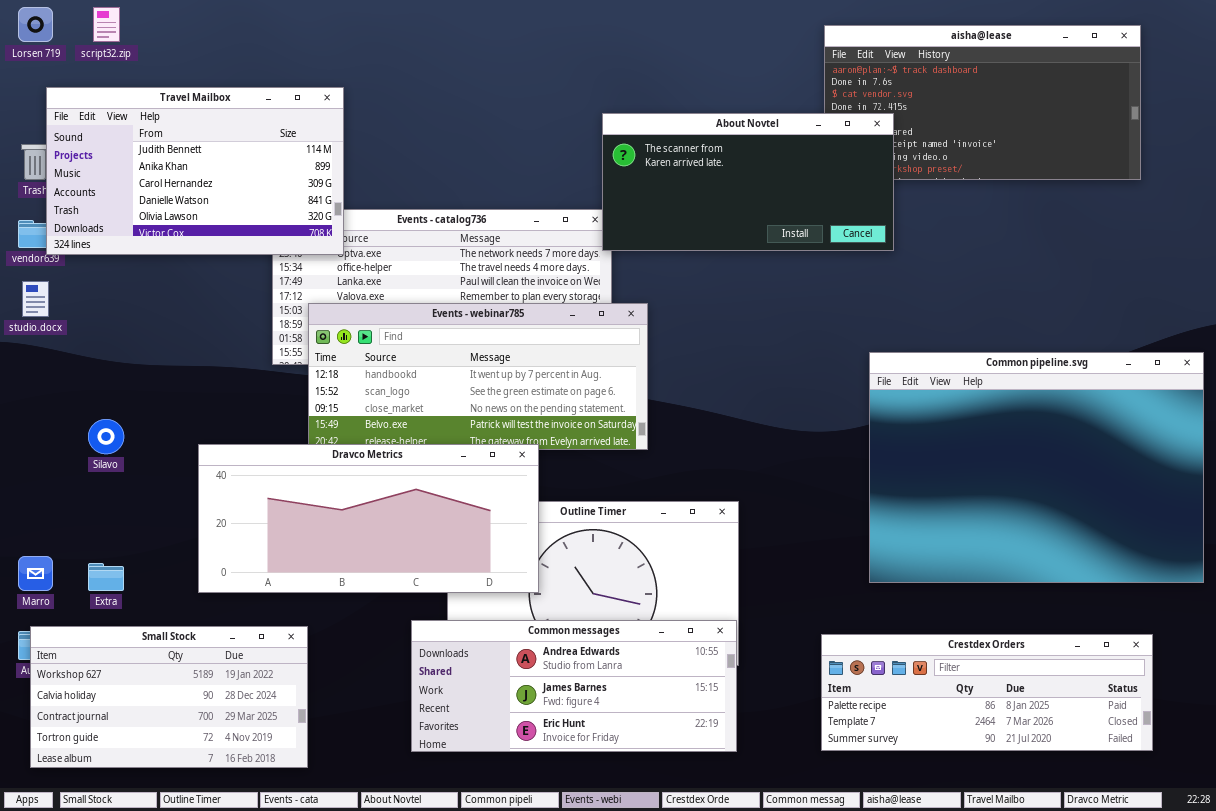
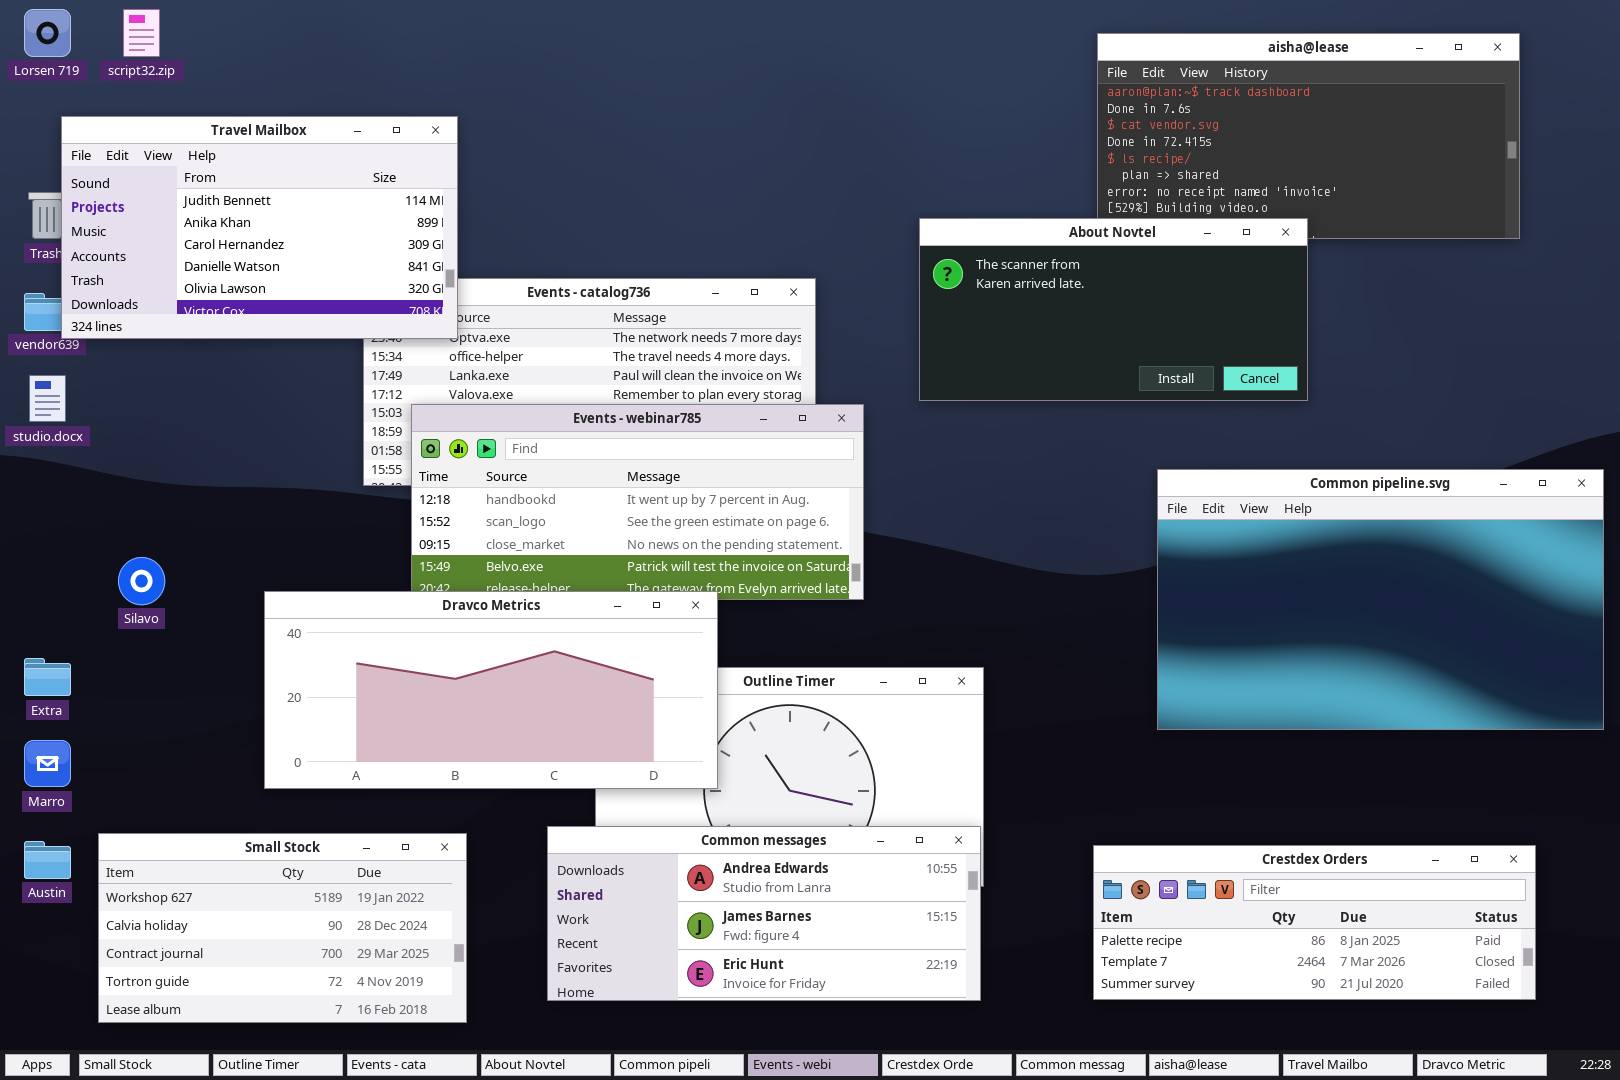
About Novtel: [602,113,894,251] -> [919,218,1308,401], moved
Common pipeline.svg: [869,352,1204,583] -> [1157,469,1604,730], resized
Extra: [88,563,124,591] -> [24,658,71,696], moved
Small Stock: [30,626,308,768] -> [98,833,467,1023], moved

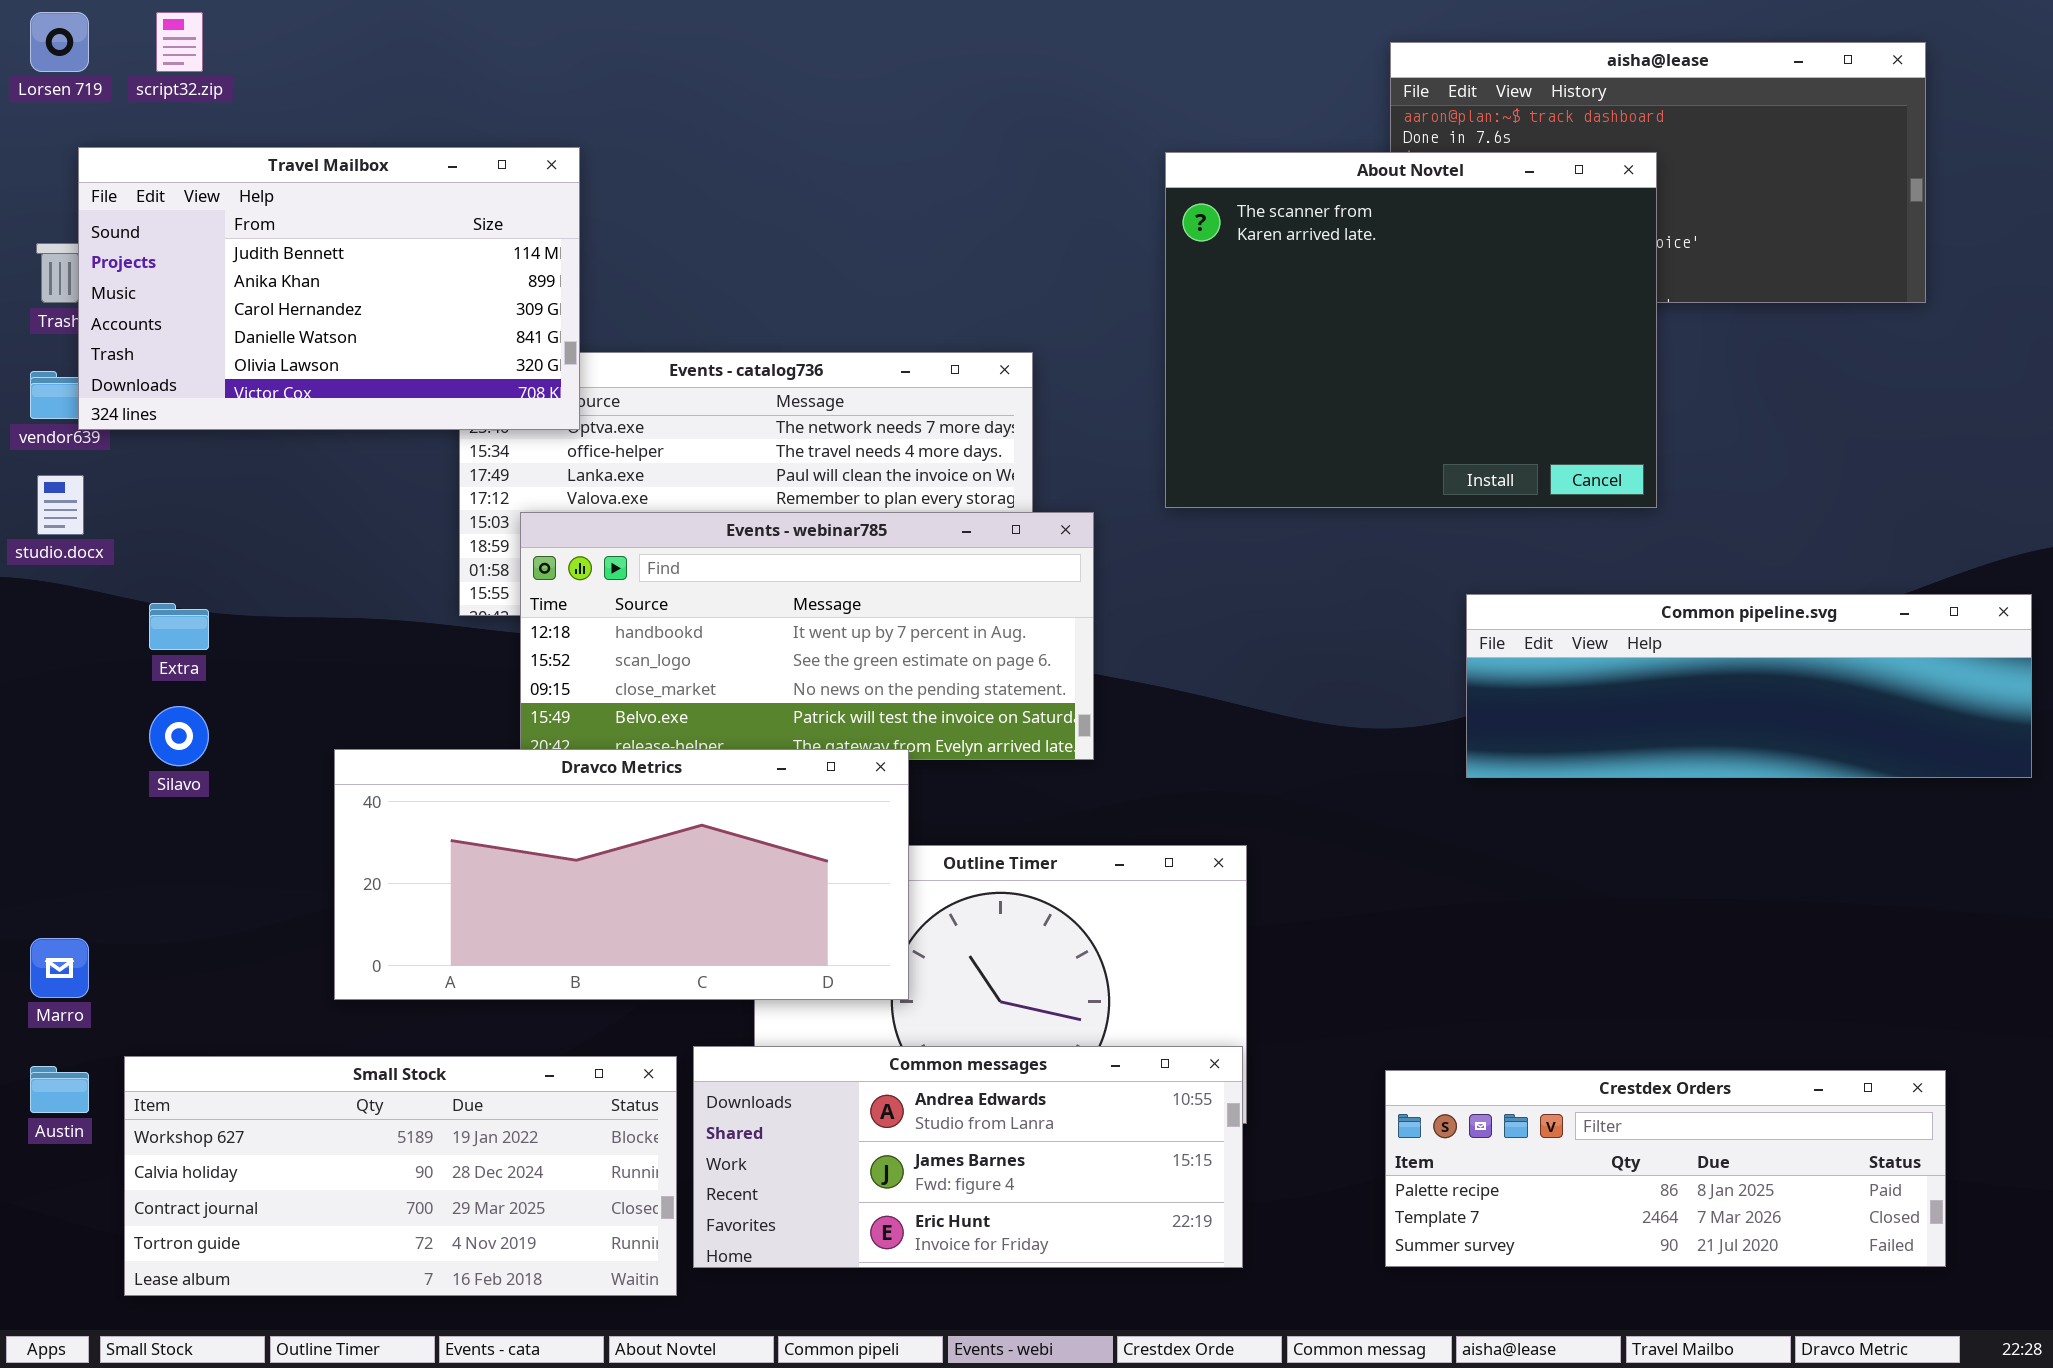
About Novtel: [919,218,1308,401] -> [1165,152,1657,508], resized
Common pipeline.svg: [1157,469,1604,730] -> [1466,594,2032,778], resized
Extra: [24,658,71,696] -> [149,603,209,650], moved
Small Stock: [98,833,467,1023] -> [124,1056,677,1296], resized

